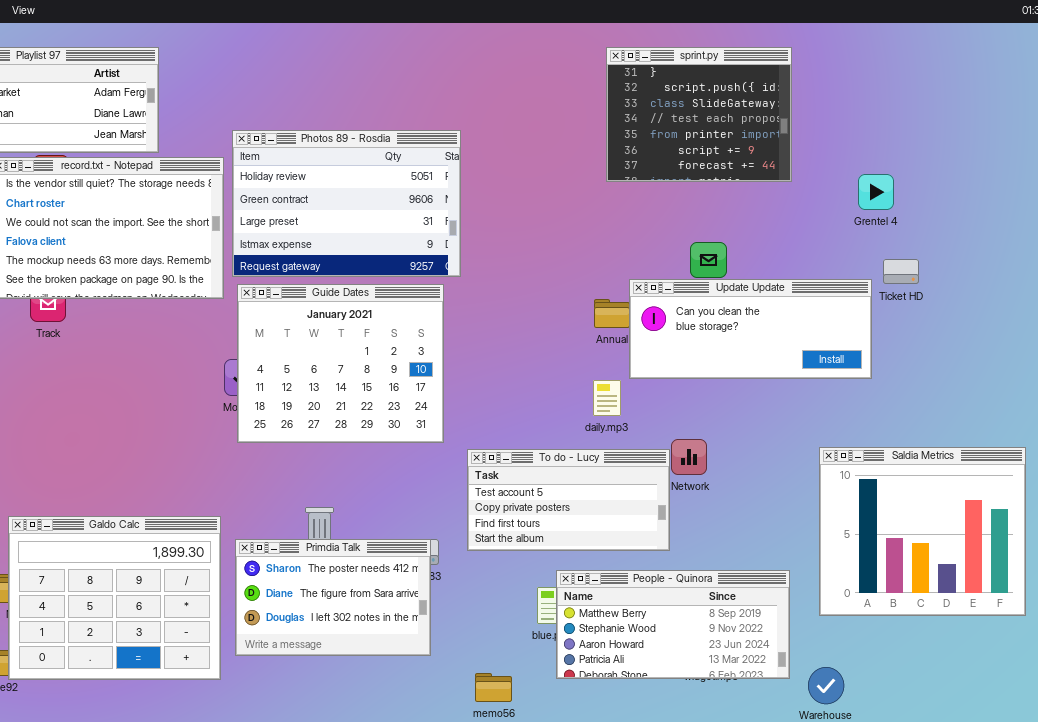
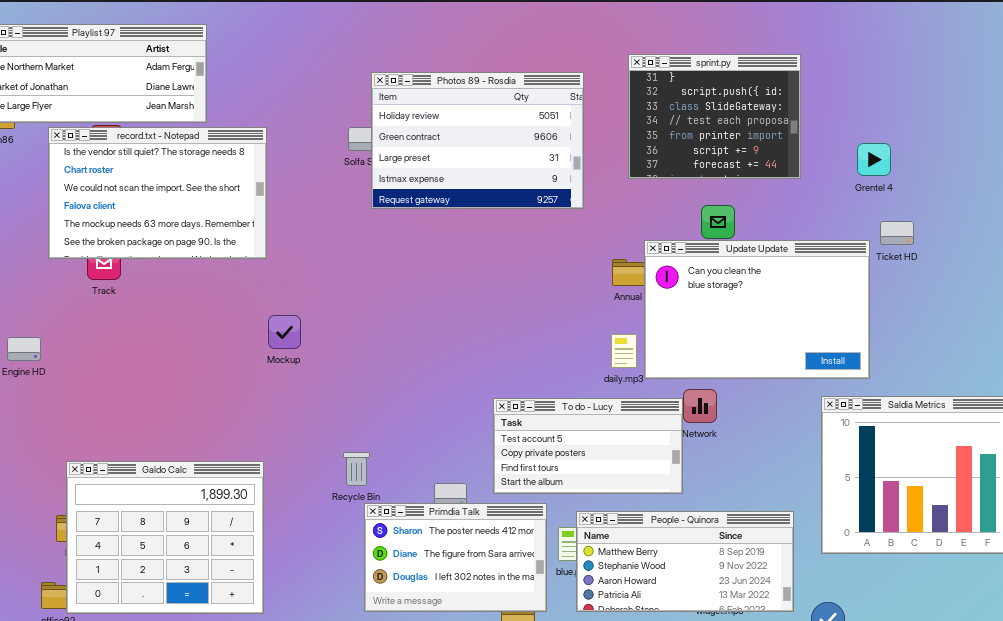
sprint.py: [606,47,792,182] -> [628,54,801,179], moved
Photos 89 - Rosdia: [232,130,461,277] -> [371,72,584,209], moved
Update Update: [629,279,872,379] -> [644,240,870,379], resized
Guide Dates: [237,284,444,443] -> none, closed
Primdia Talk: [235,539,431,656] -> [364,503,547,612], moved

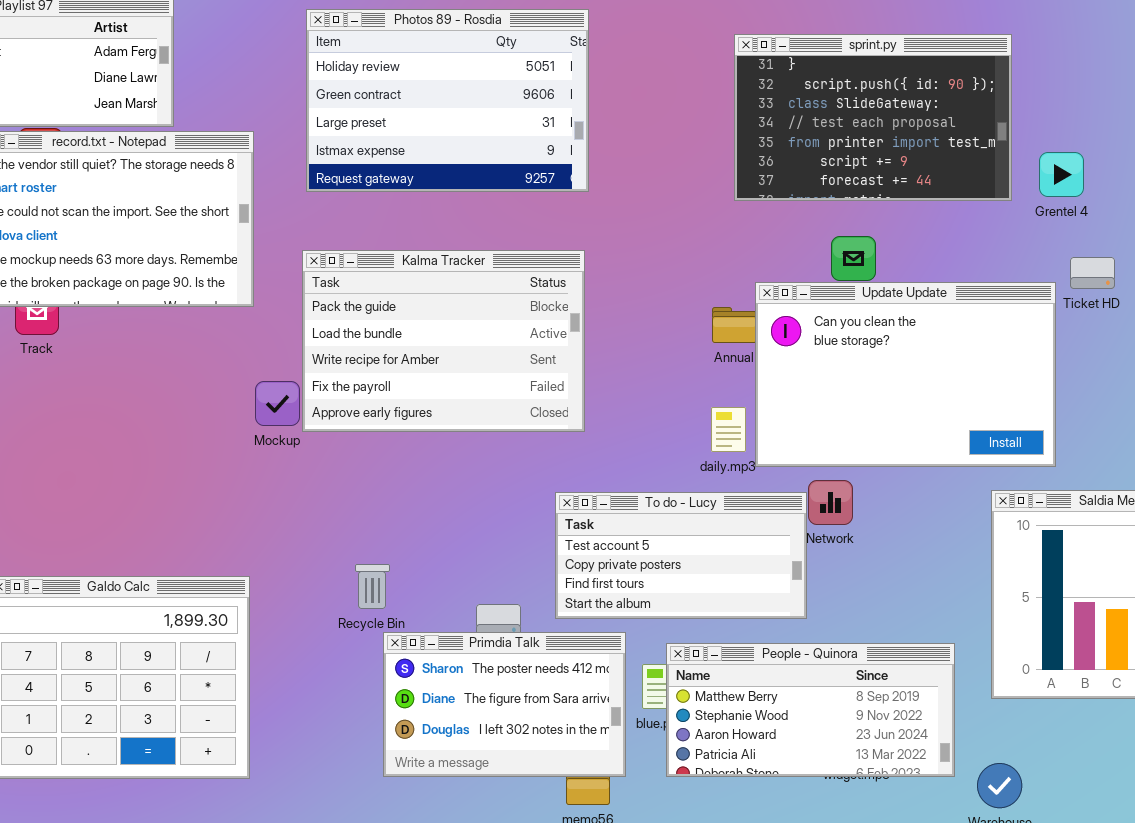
sprint.py: [628,54,801,179] -> [734,34,1012,201], resized
Photos 89 - Rosdia: [371,72,584,209] -> [306,9,589,192], moved
Kalma Tracker: none -> [302,250,585,432], opened

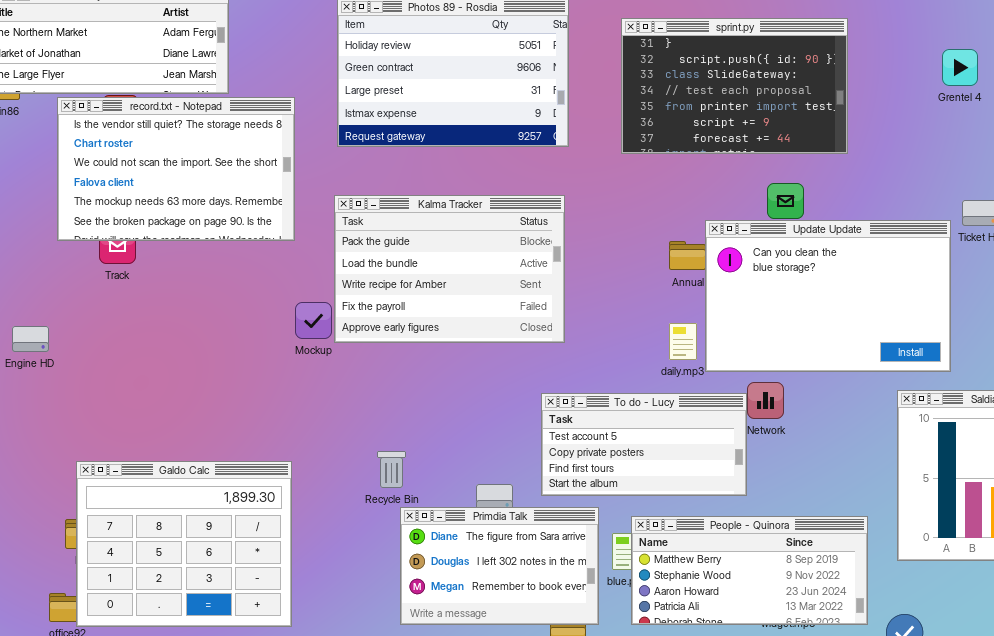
sprint.py: [734,34,1012,201] -> [621,18,848,154], moved
Grentel 4: [1039,152,1084,197] -> [942,49,978,86], moved
Primdia Talk: [383,632,626,777] -> [400,507,599,625], scrolled down 1 row

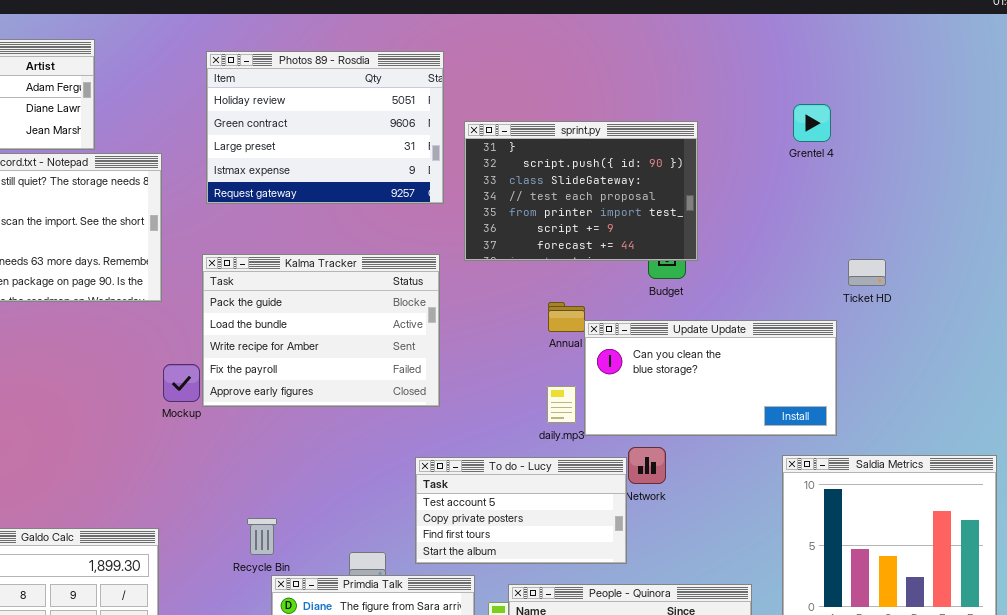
sprint.py: [621,18,848,154] -> [464,121,698,261], moved
Grentel 4: [942,49,978,86] -> [793,104,831,142], moved
Update Update: [705,220,951,372] -> [584,320,837,436], resized

